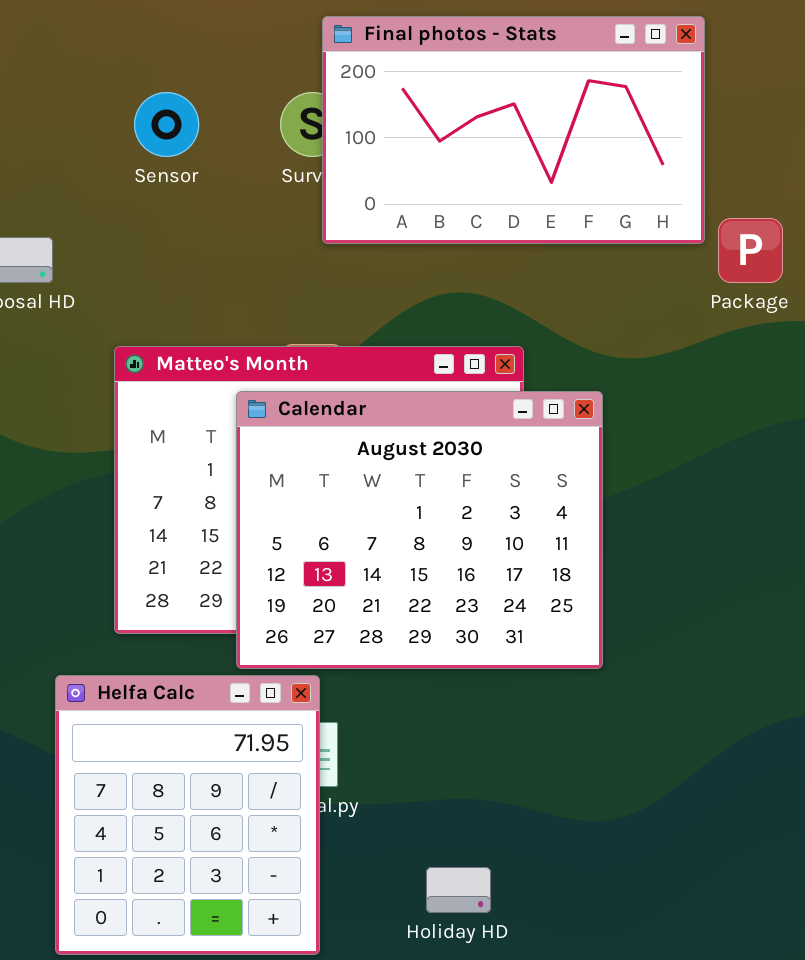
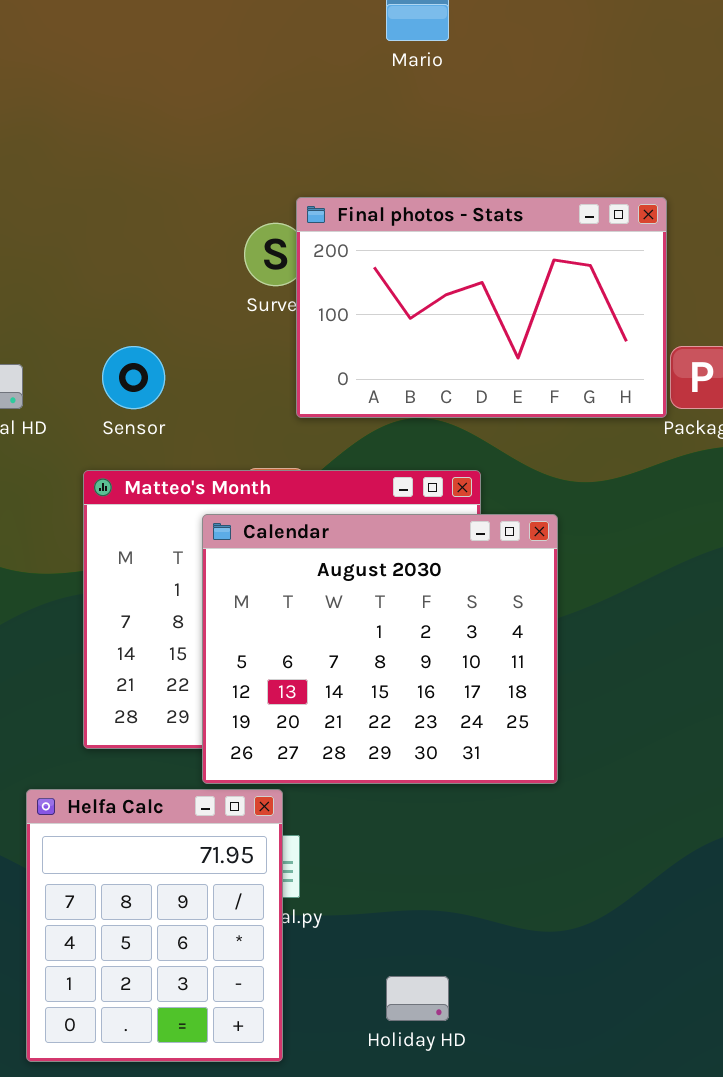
Final photos - Stats: [322,16,705,244] -> [296,197,667,418], moved
Sensor: [134,92,199,157] -> [102,346,165,409], moved

